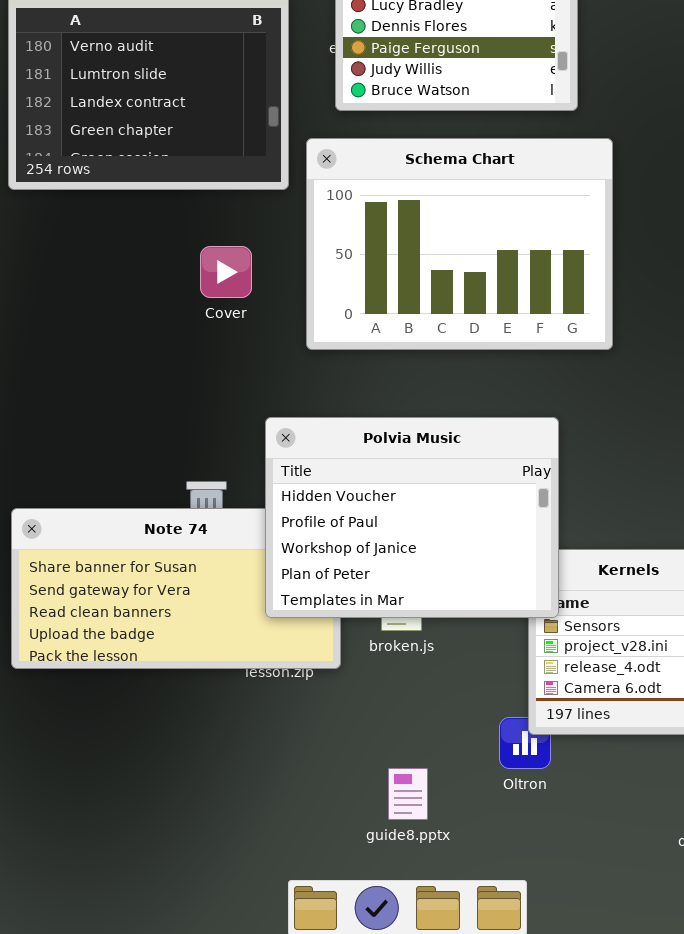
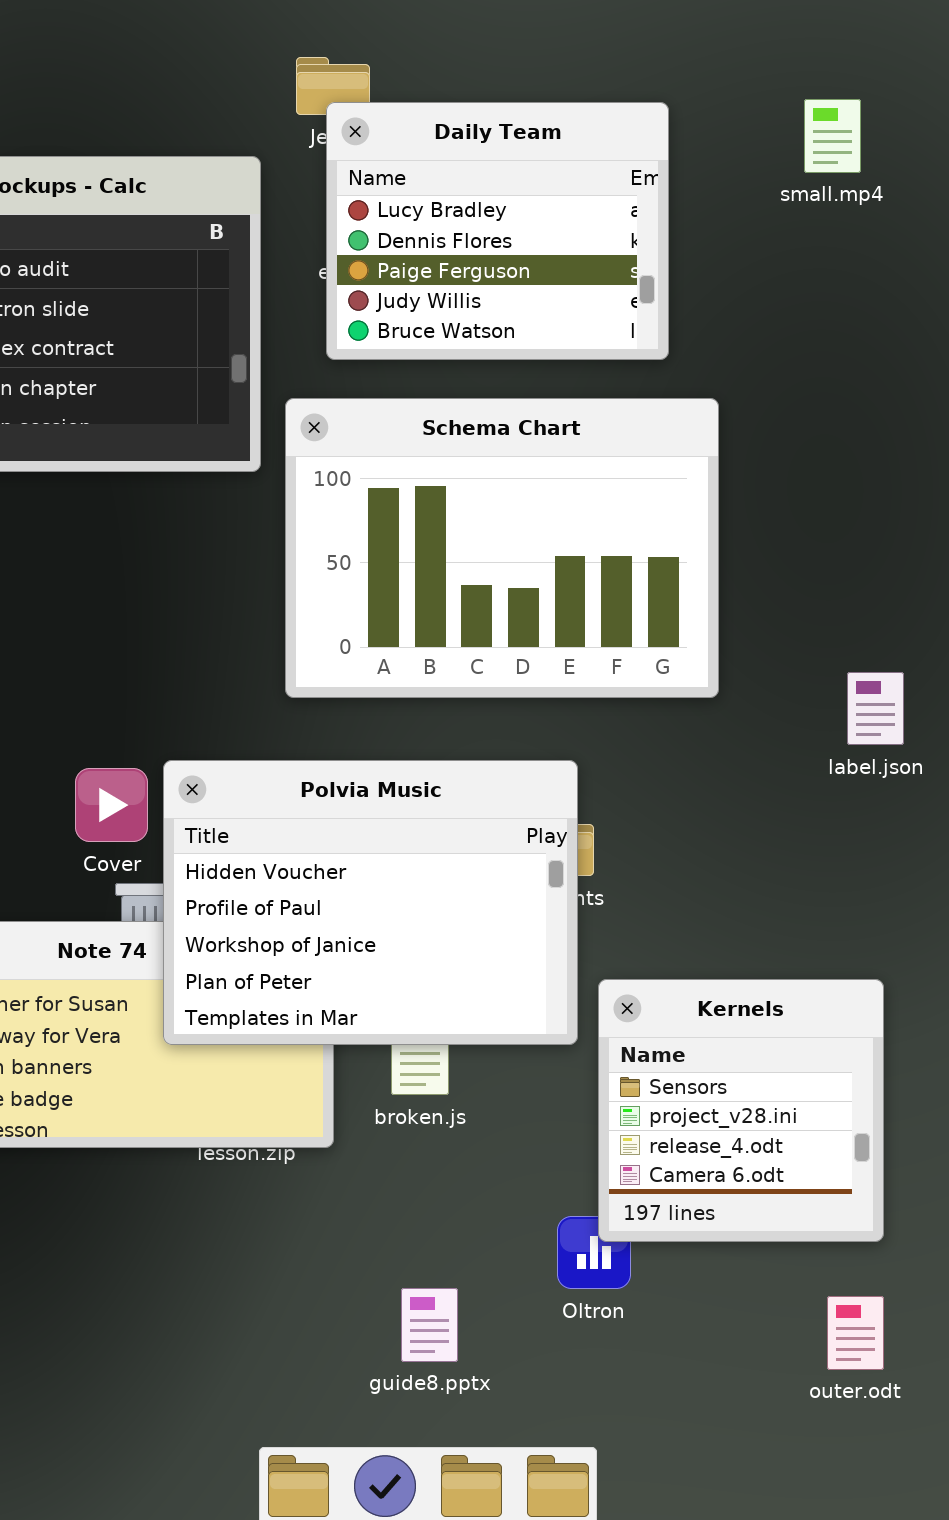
Cover: [200,246,252,298] -> [75,768,148,842], moved
Polvia Music: [265,417,559,618] -> [163,760,578,1045], moved

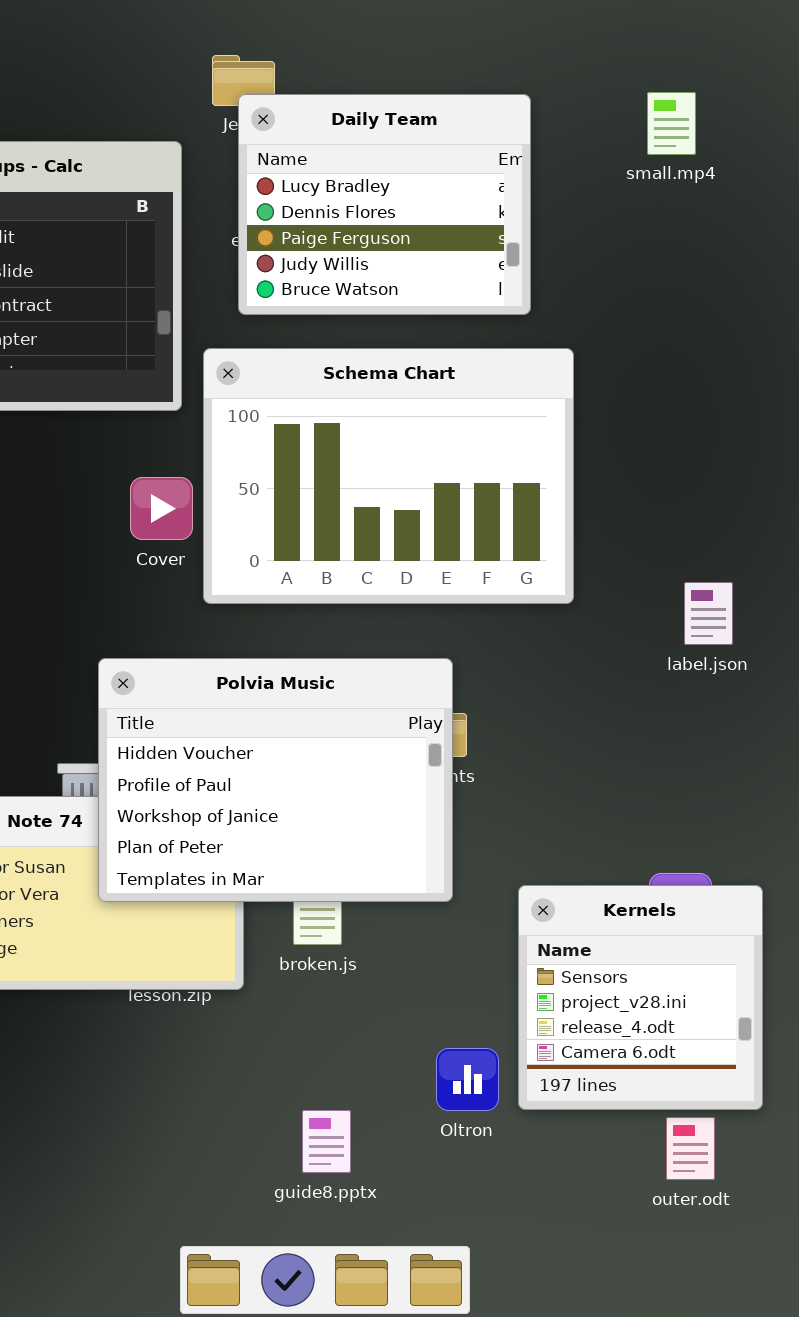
Cover: [75,768,148,842] -> [130,477,193,540], moved
Kernels: [598,979,884,1242] -> [518,885,763,1110], moved

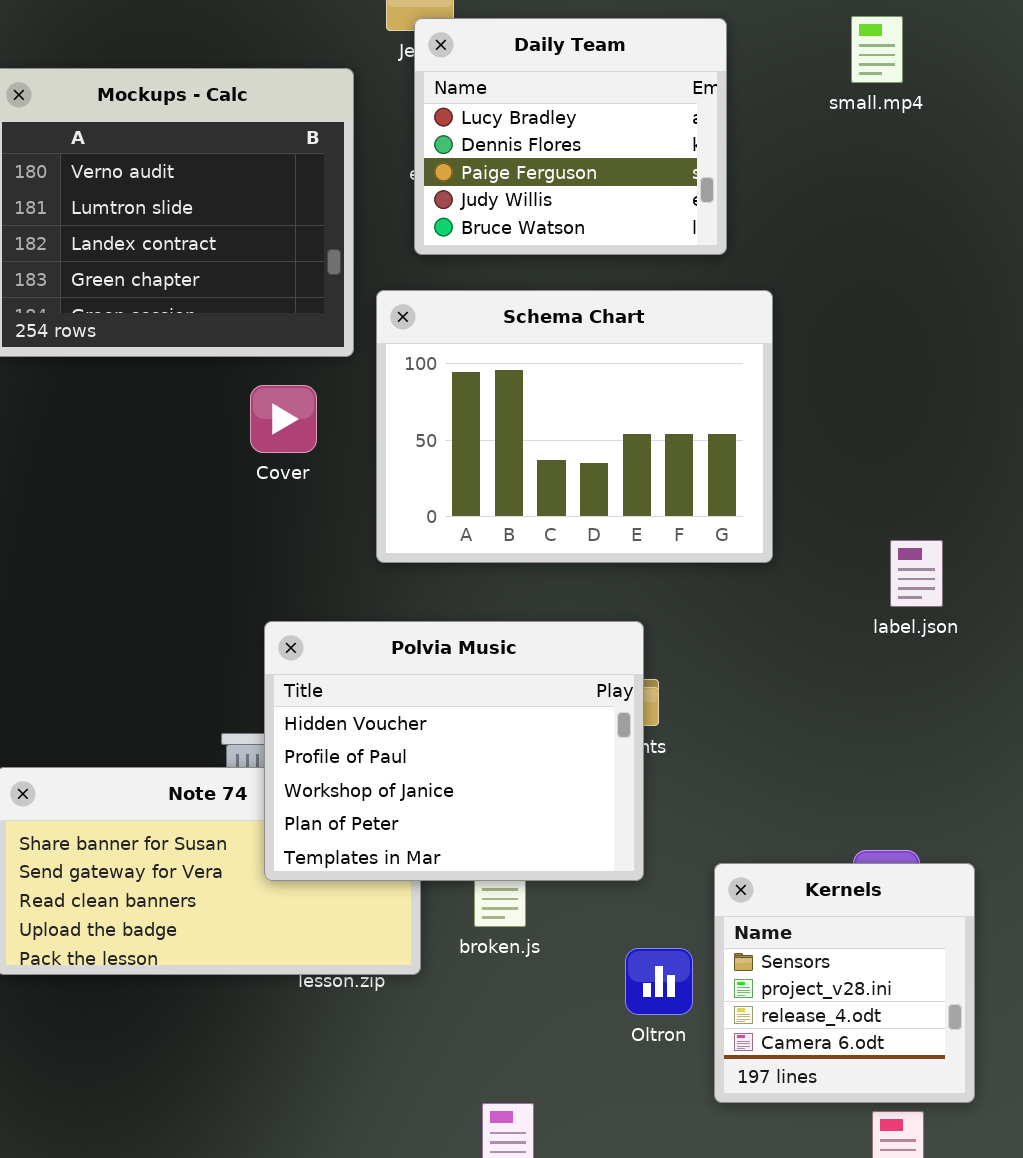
Cover: [130,477,193,540] -> [250,385,317,453], moved
Oltron: [436,1048,499,1111] -> [625,948,693,1015], moved

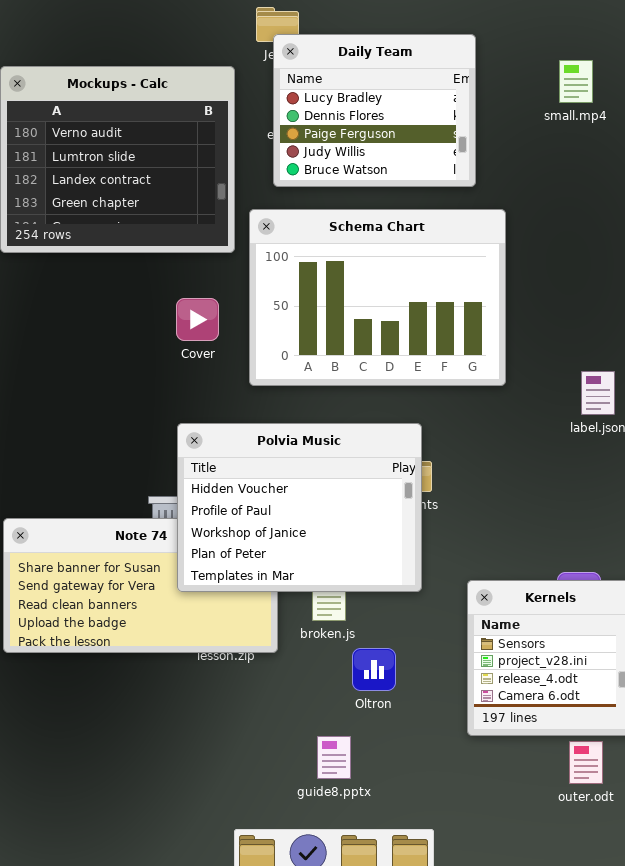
small.mp4: [851,16,903,83] -> [559,60,593,103], moved
Cover: [250,385,317,453] -> [176,298,219,341], moved
Oltron: [625,948,693,1015] -> [352,648,396,691], moved

